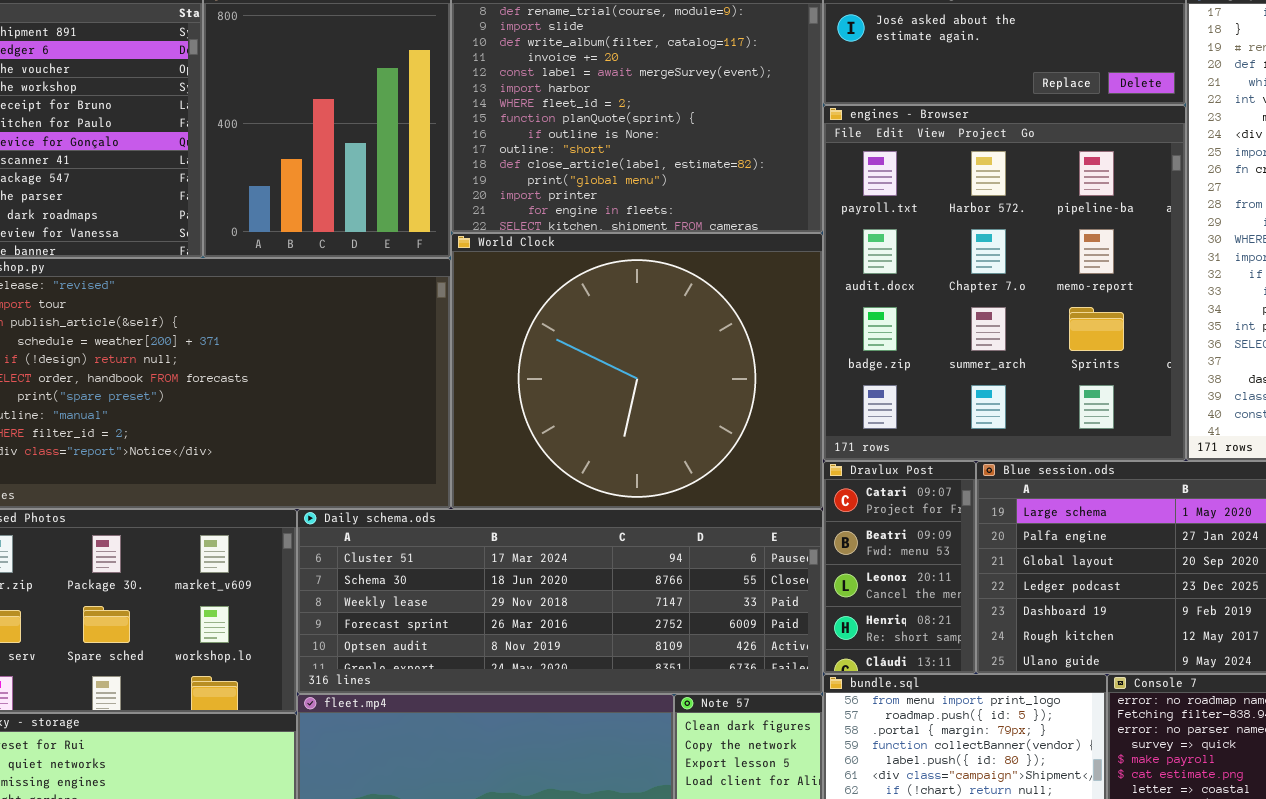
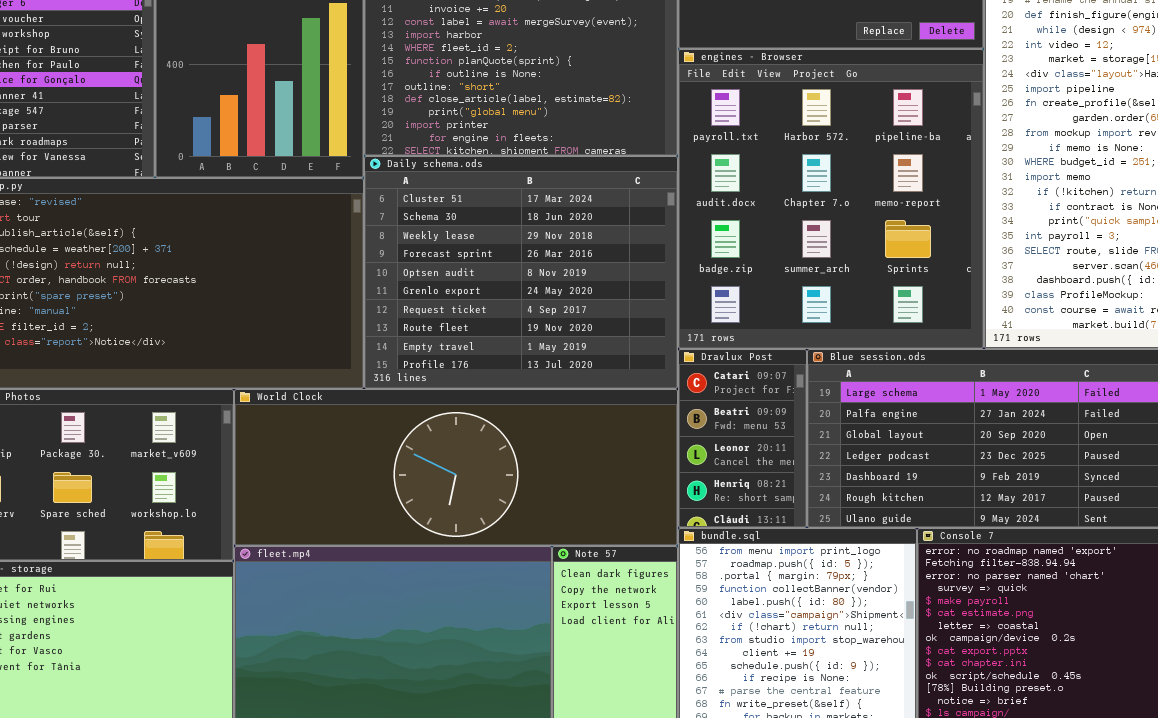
World Clock: [451,233,823,509] -> [234,389,678,546], moved, resized
Daily schema.ods: [297,509,823,694] -> [364,156,678,389], moved, resized

